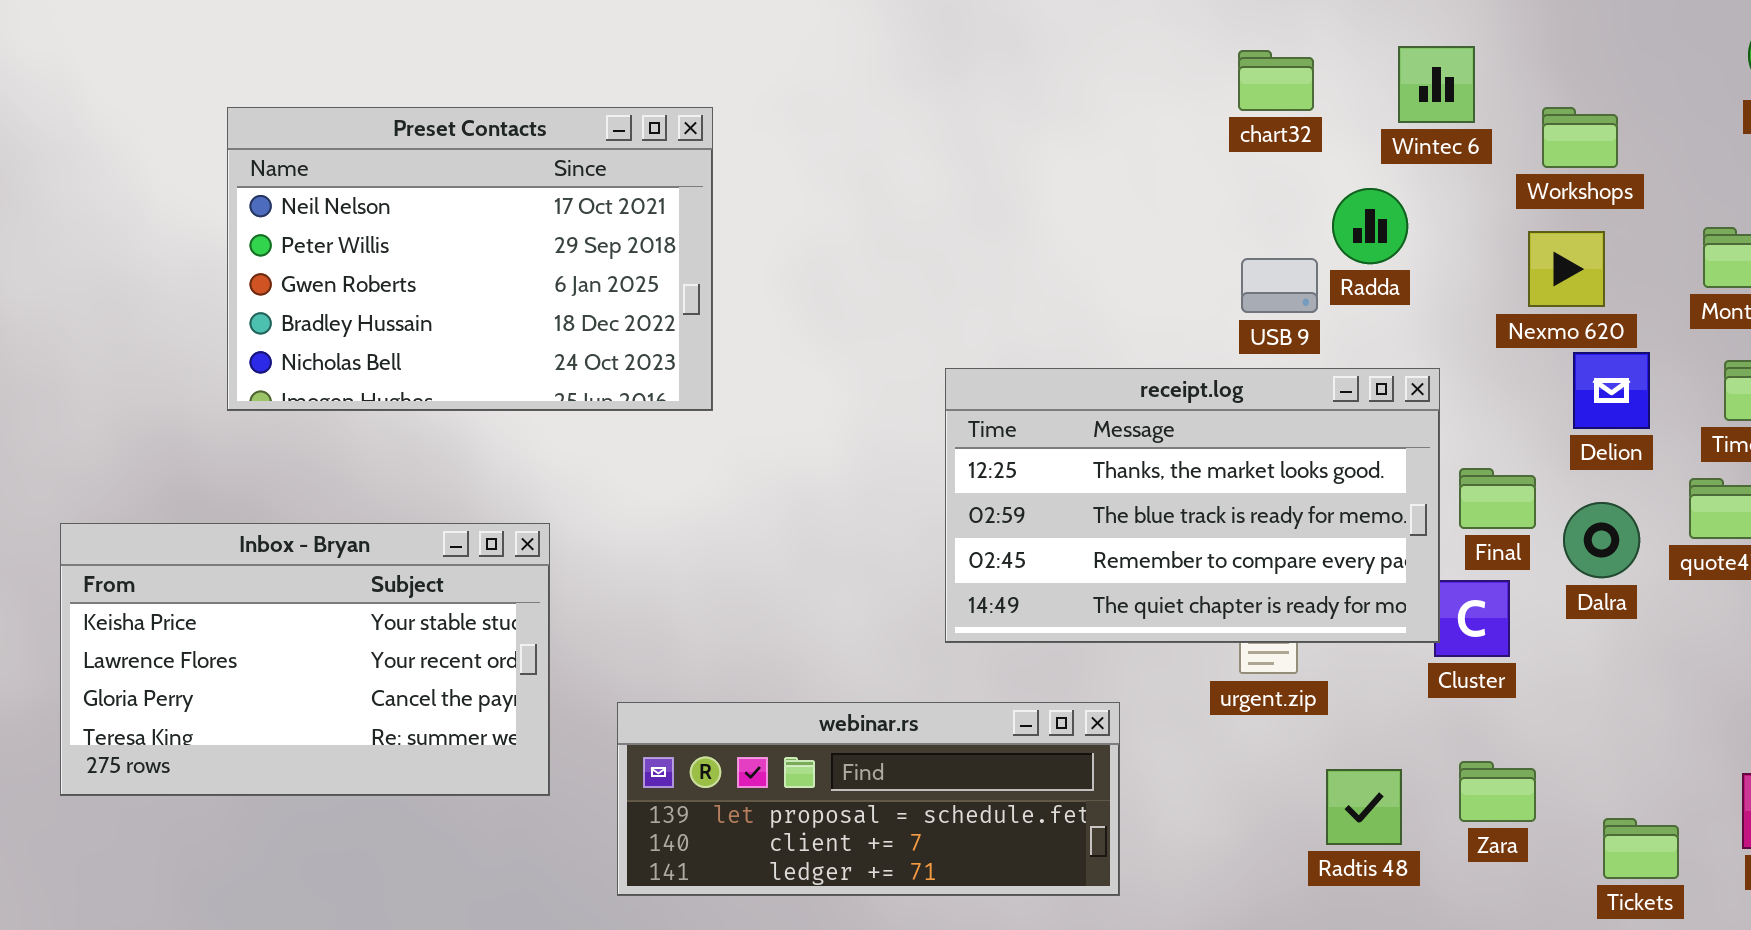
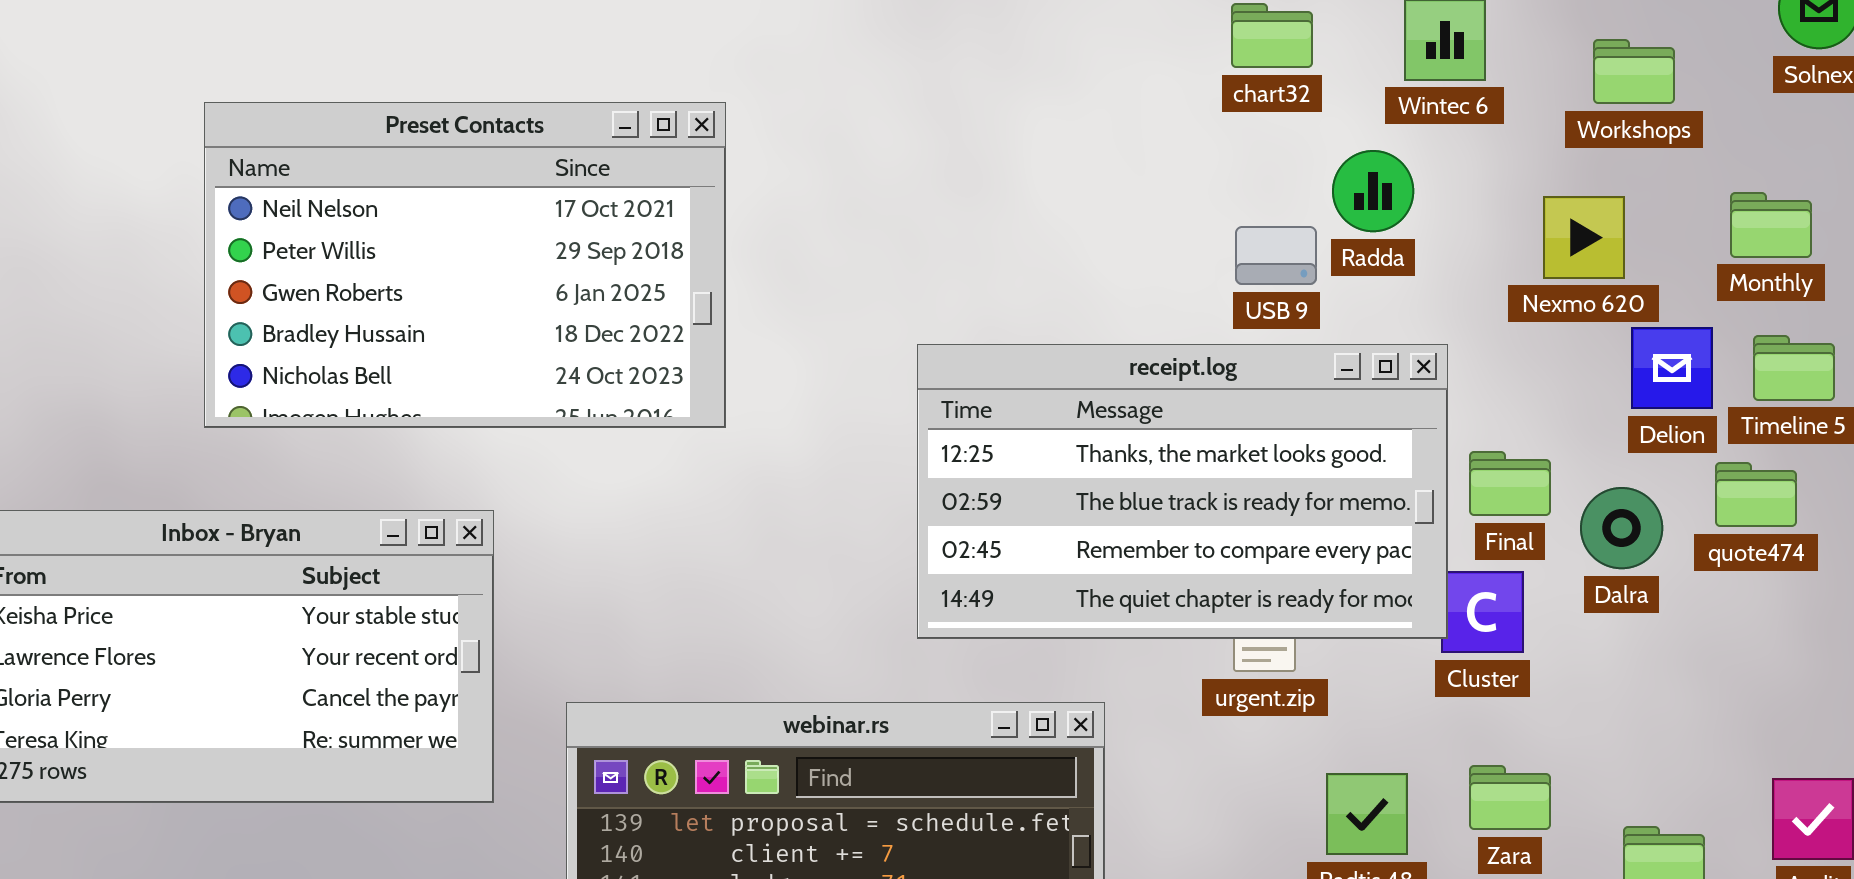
Preset Contacts: [227,107,713,411] -> [204,102,726,428], moved
Workshops: [1542,107,1618,168] -> [1593,39,1675,104], moved
Delion: [1573,352,1650,429] -> [1631,327,1713,409], moved

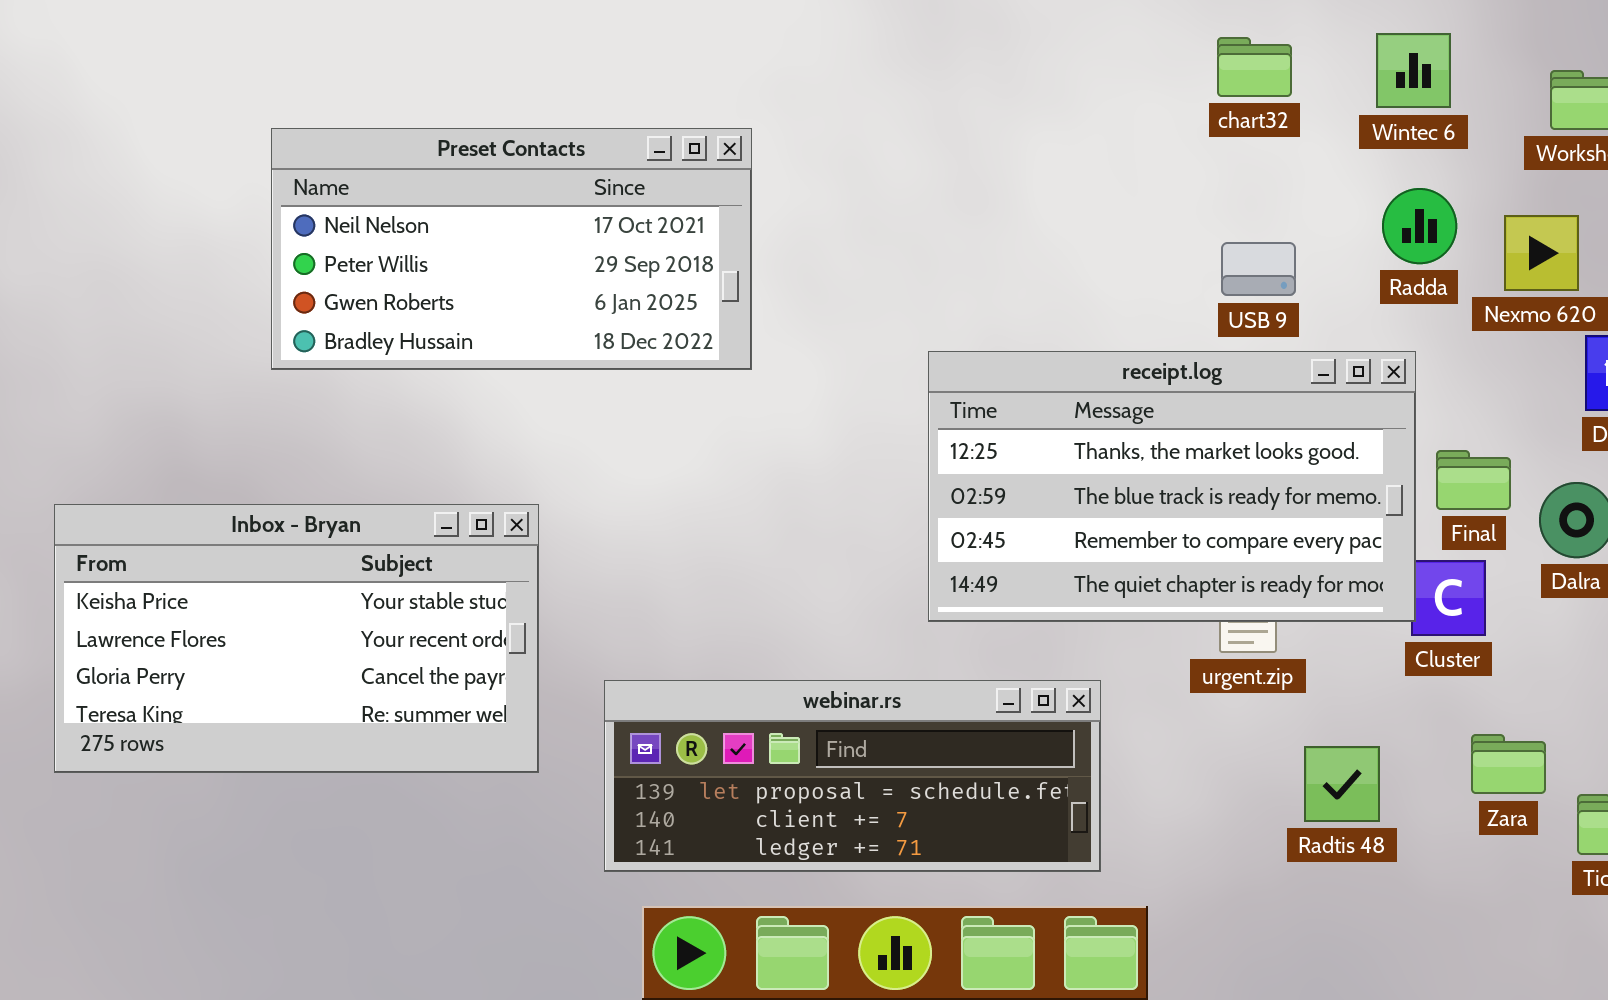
Preset Contacts: [204,102,726,428] -> [271,128,752,370], resized
Radda: [1332,150,1414,232] -> [1382,188,1457,264], moved
Zara: [1469,765,1551,830] -> [1471,734,1546,794], moved

